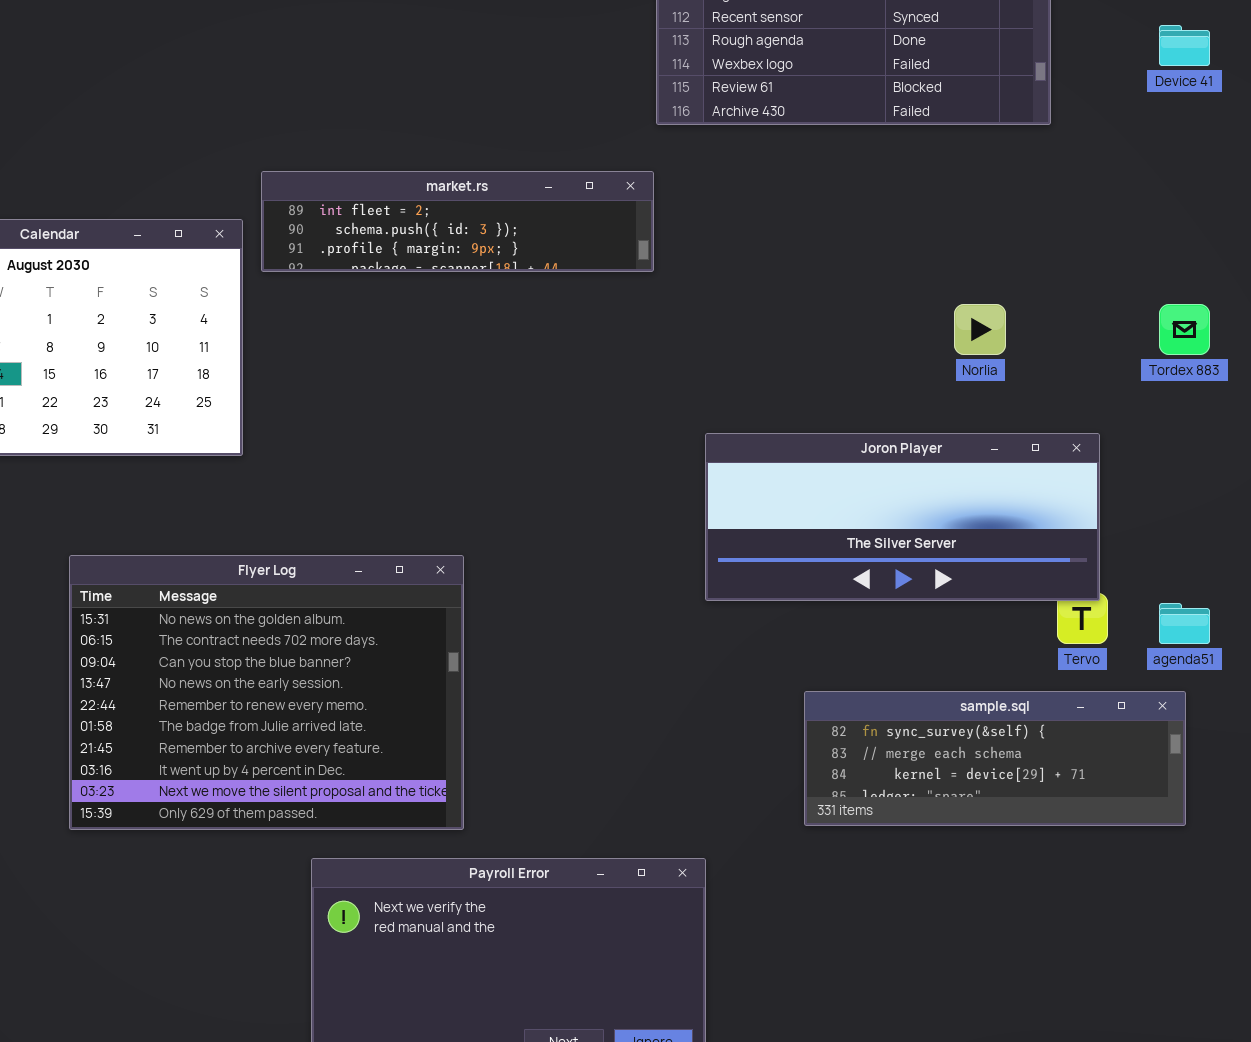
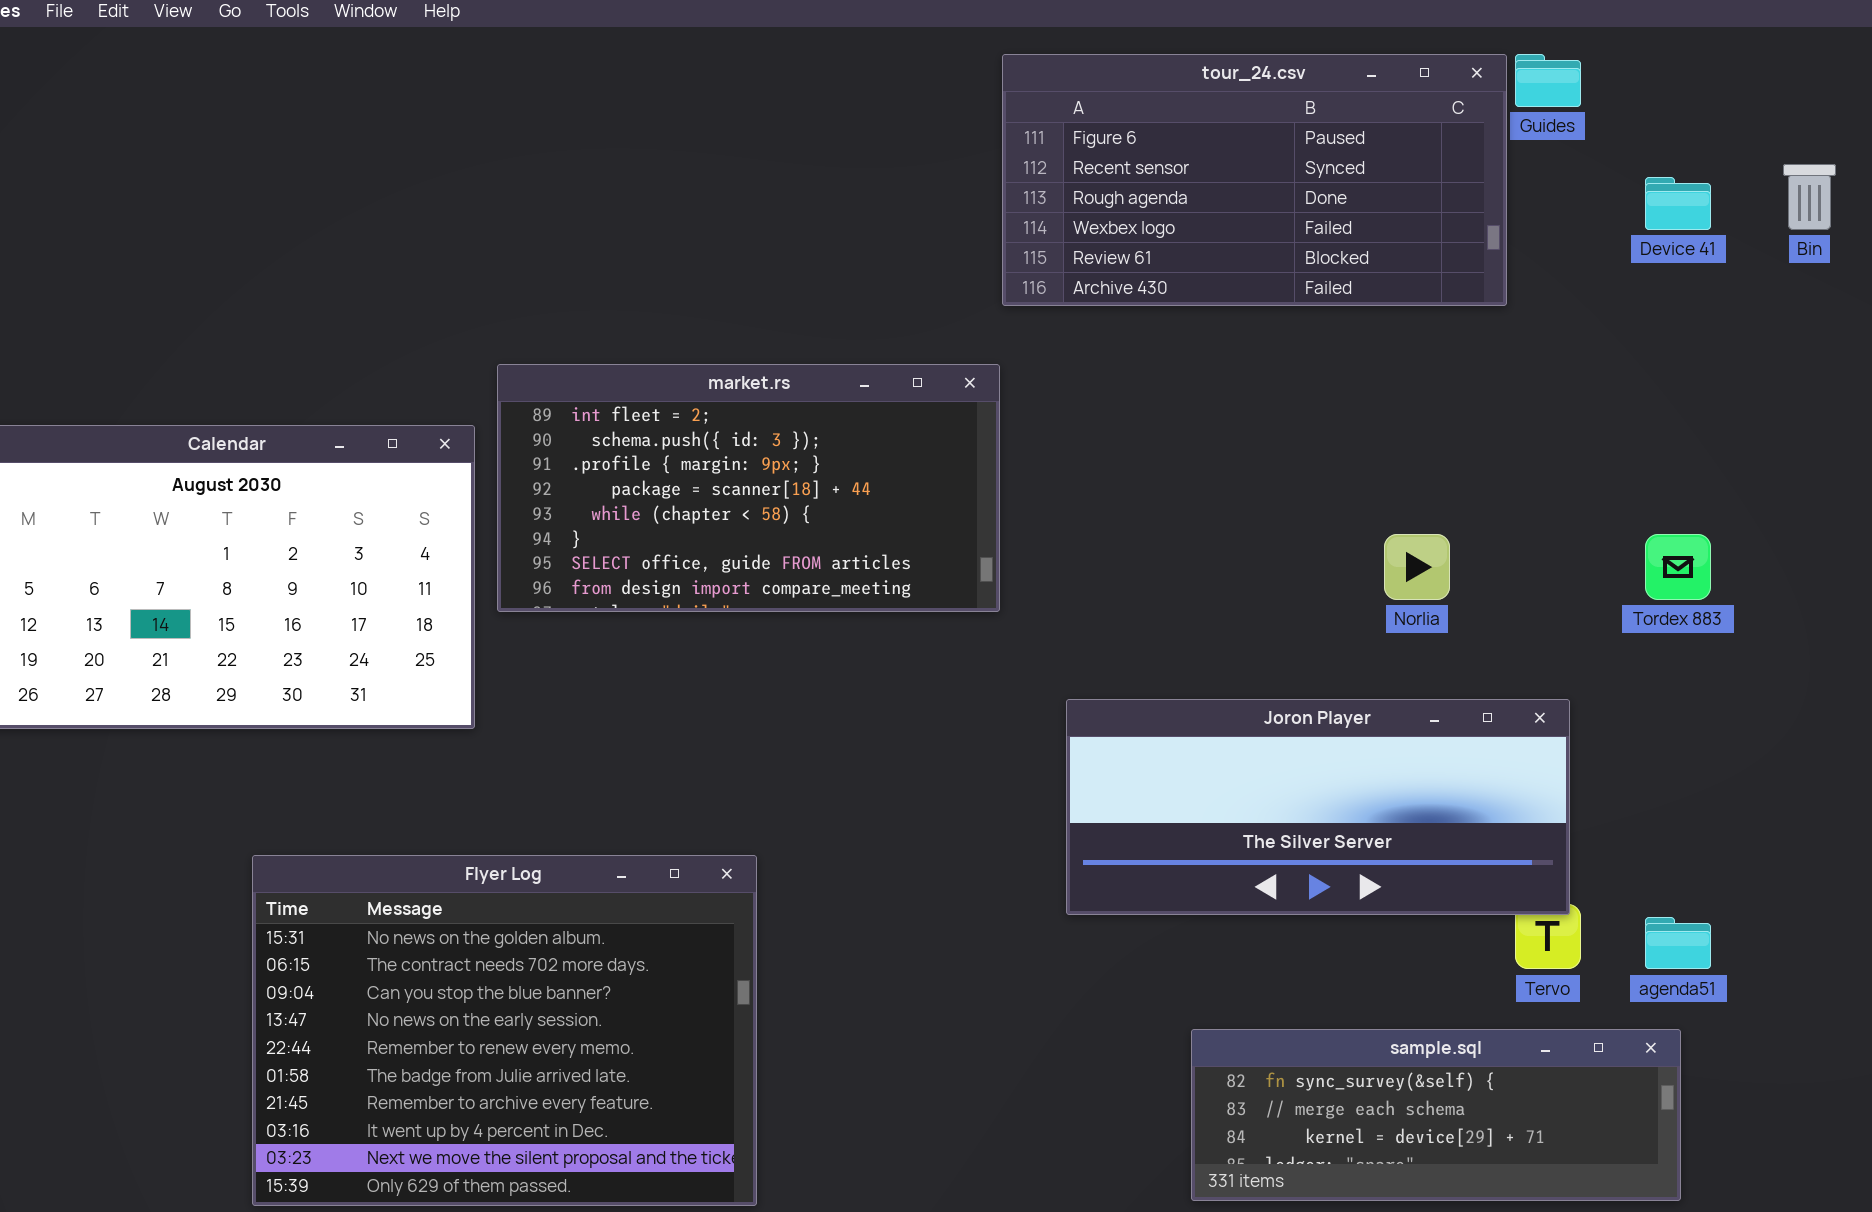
market.rs: [261,171,654,272] -> [497,364,1000,612], resized

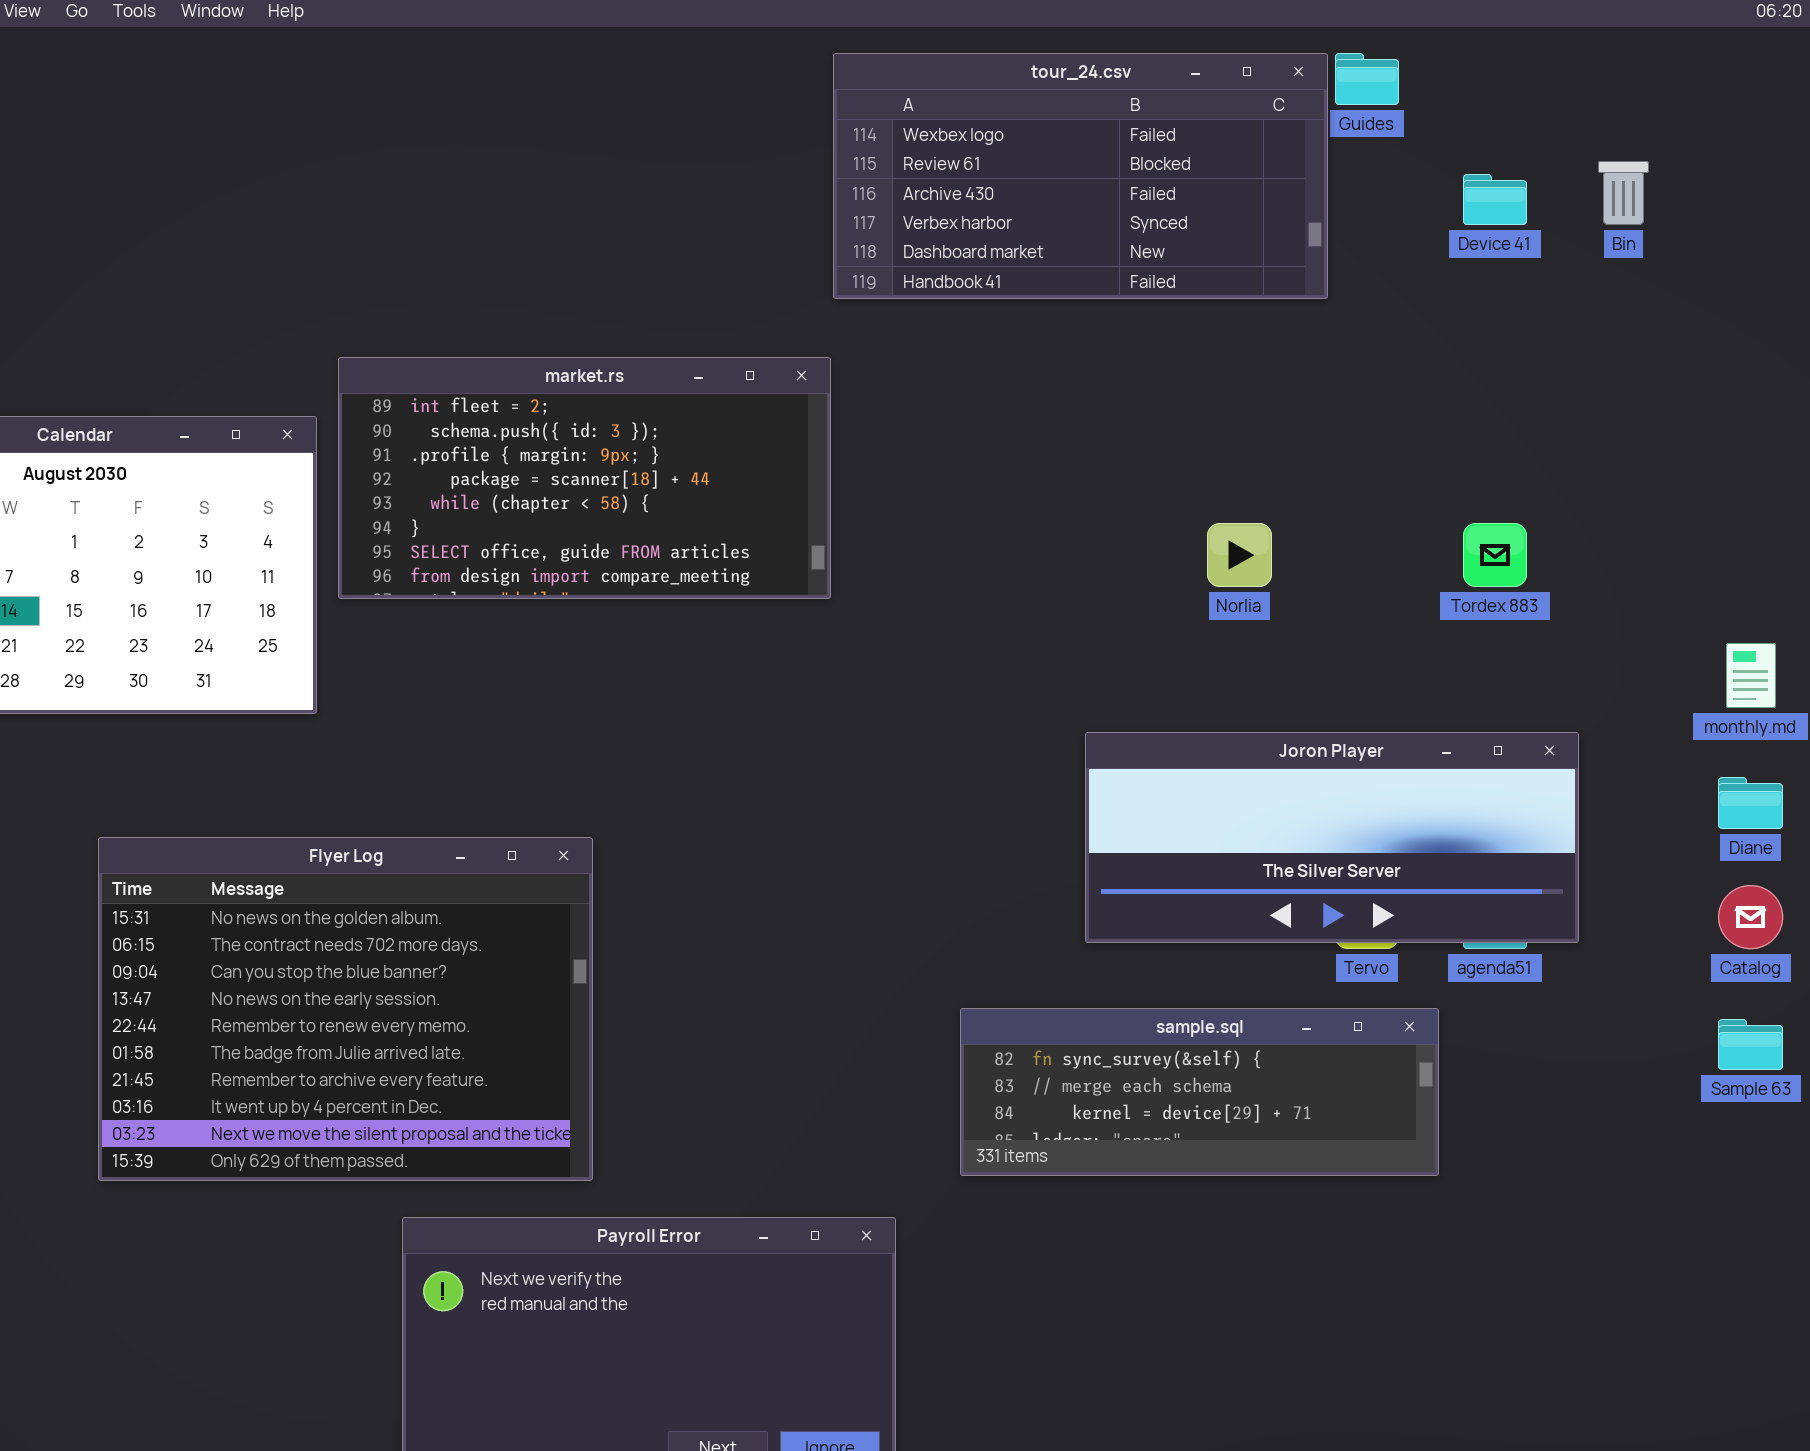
tour_24.csv: [1002,54,1507,306] -> [833,53,1328,299], scrolled down 3 rows
Joron Player: [1066,699,1570,915] -> [1085,732,1579,943], moved
sample.sql: [1191,1029,1681,1201] -> [960,1008,1439,1176], moved

